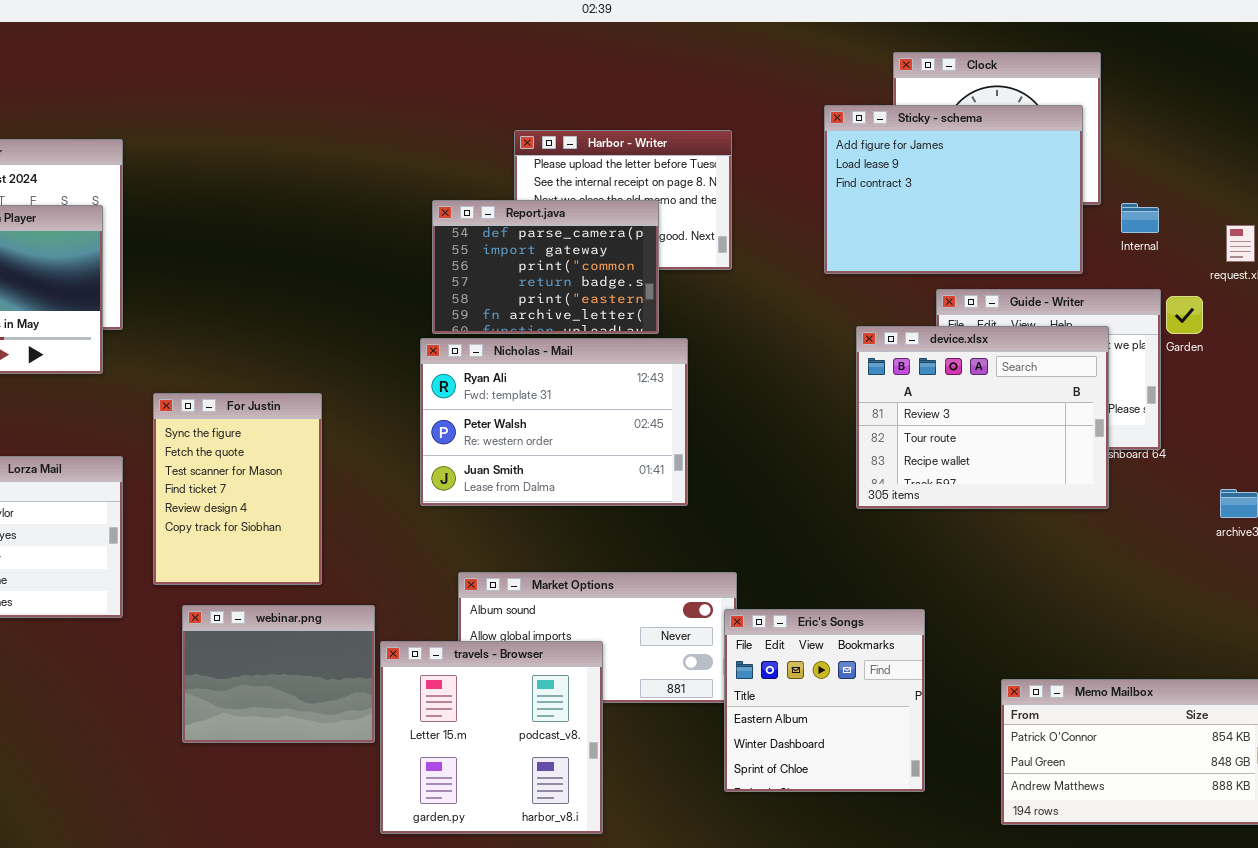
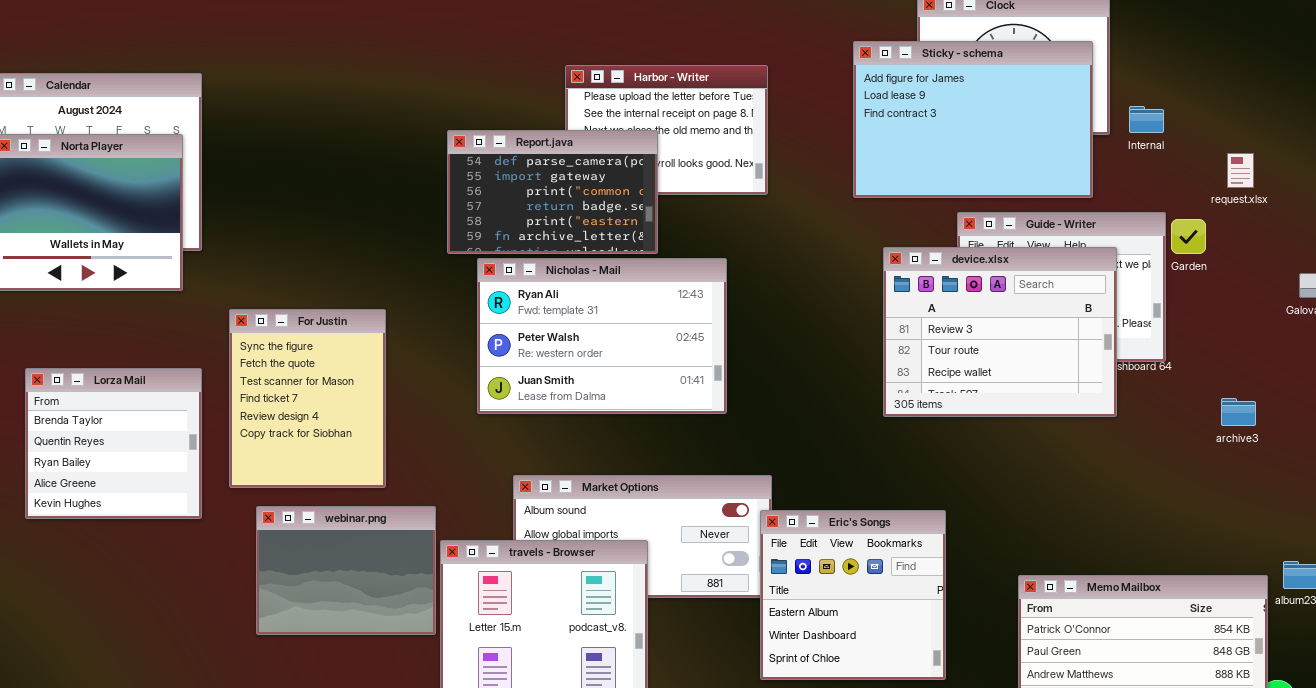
Report.java: [432,200,659,334] -> [447,130,658,254], moved
Internal: [1121,203,1159,233] -> [1129,106,1164,133], moved

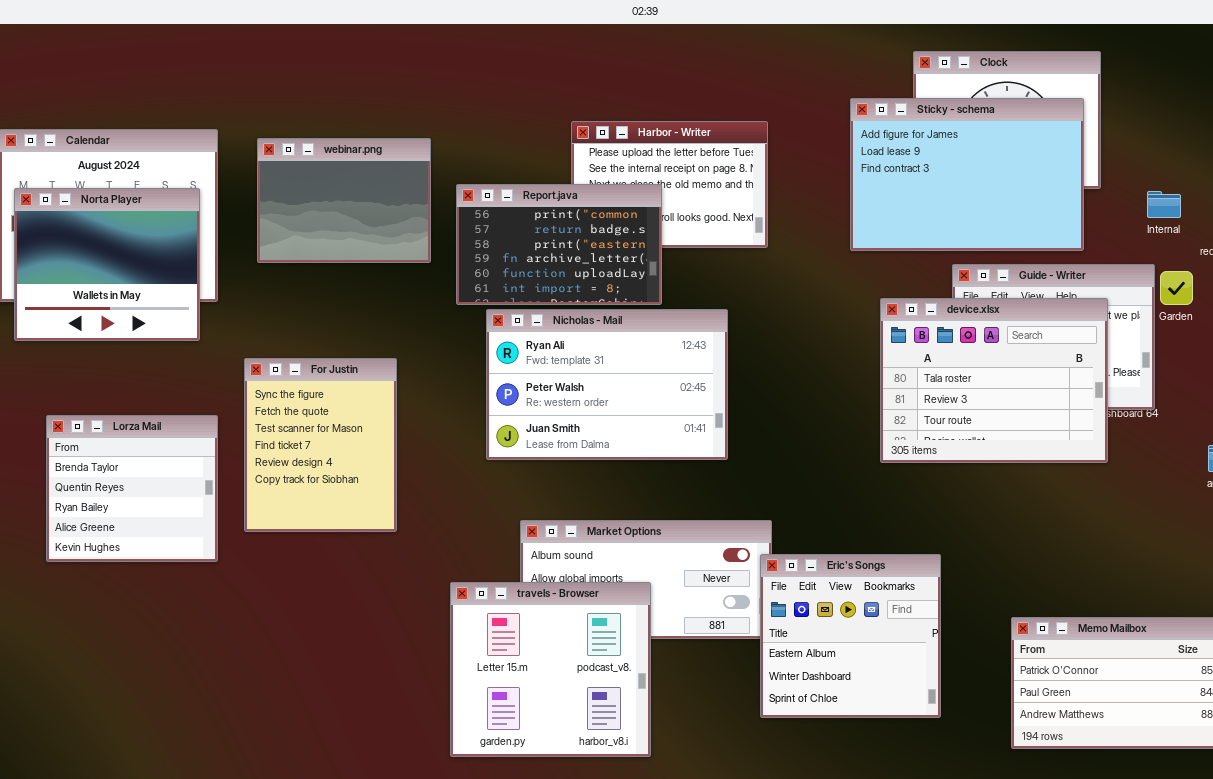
Internal: [1129,106,1164,133] -> [1147,191,1181,218], moved
Report.java: [447,130,658,254] -> [456,184,662,305], scrolled down 2 rows
device.xlsx: [883,247,1117,417] -> [880,298,1108,463], scrolled up 1 row
webinar.png: [256,506,436,635] -> [257,138,431,263], moved

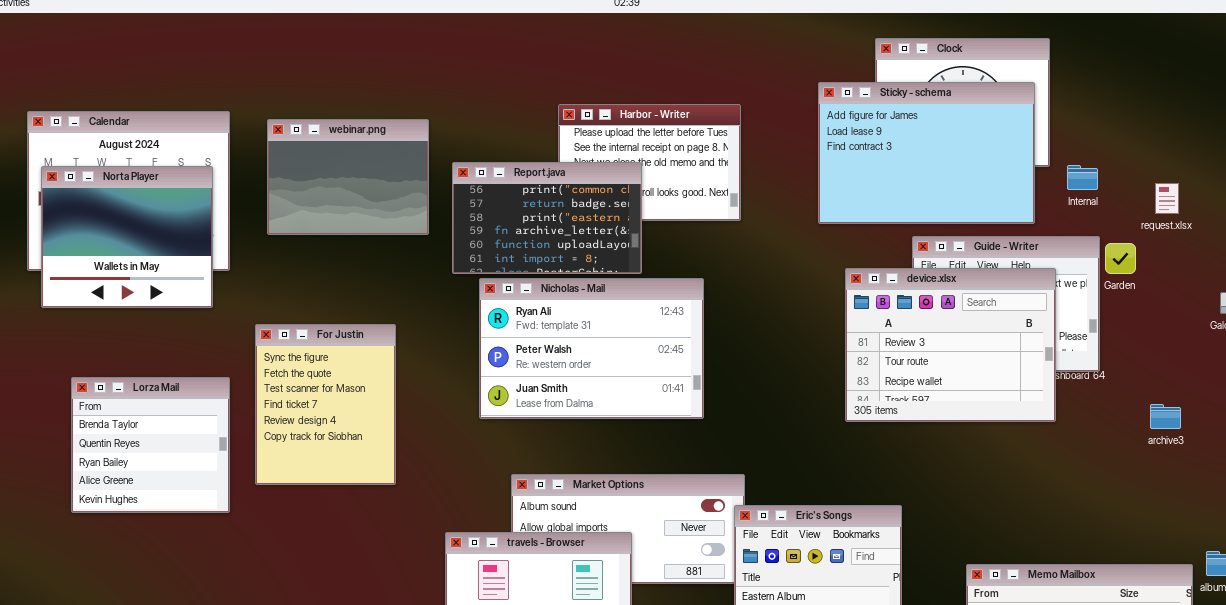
Internal: [1147,191,1181,218] -> [1067,165,1098,190], moved
device.xlsx: [880,298,1108,463] -> [845,268,1056,422], scrolled down 1 row

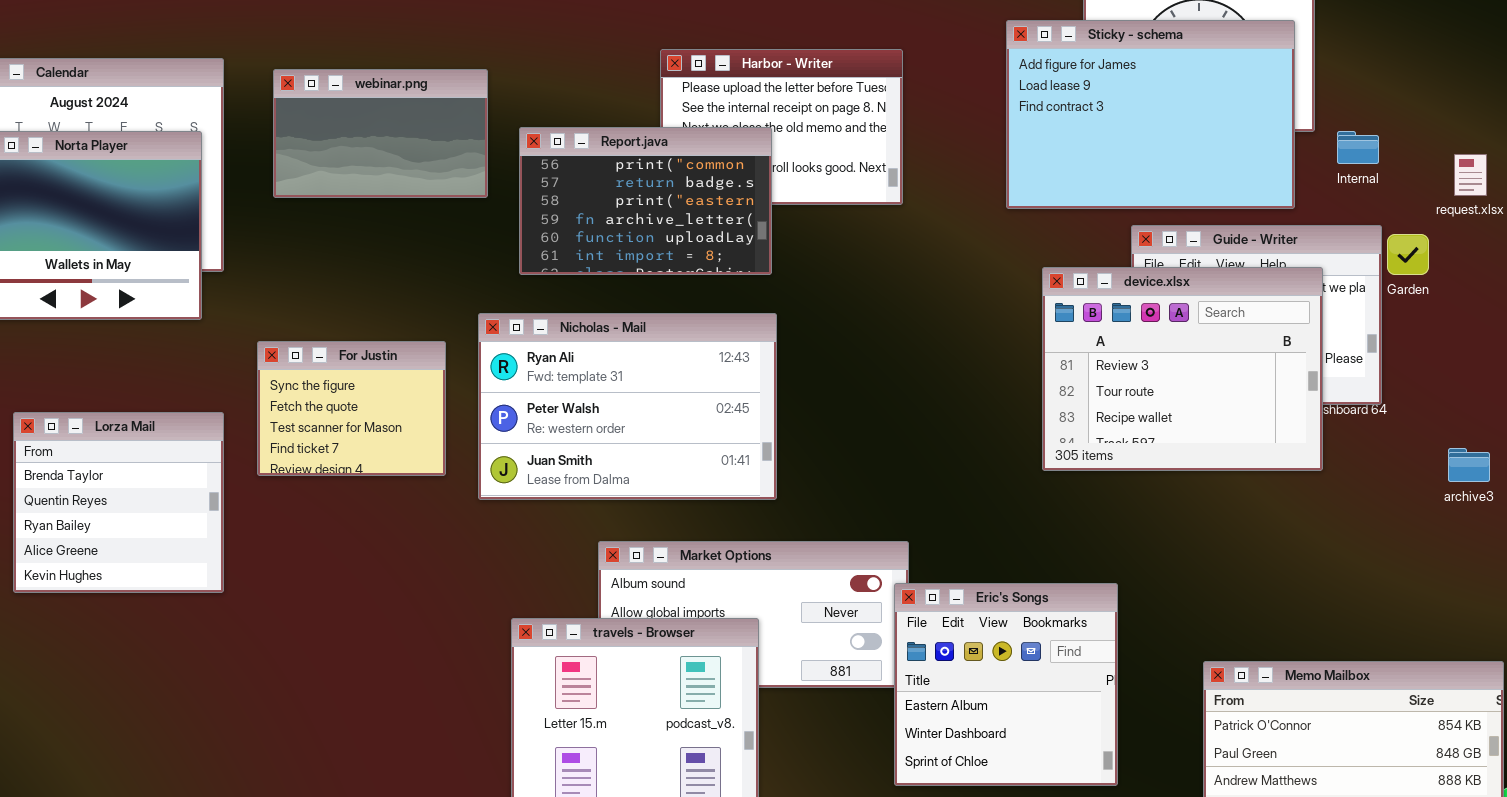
webinar.png: [267,119,429,235] -> [273,69,488,198], resized
Nicholas - Mail: [479,278,704,419] -> [478,313,777,500], moved
For Justin: [255,324,396,485] -> [257,341,446,476], resized

